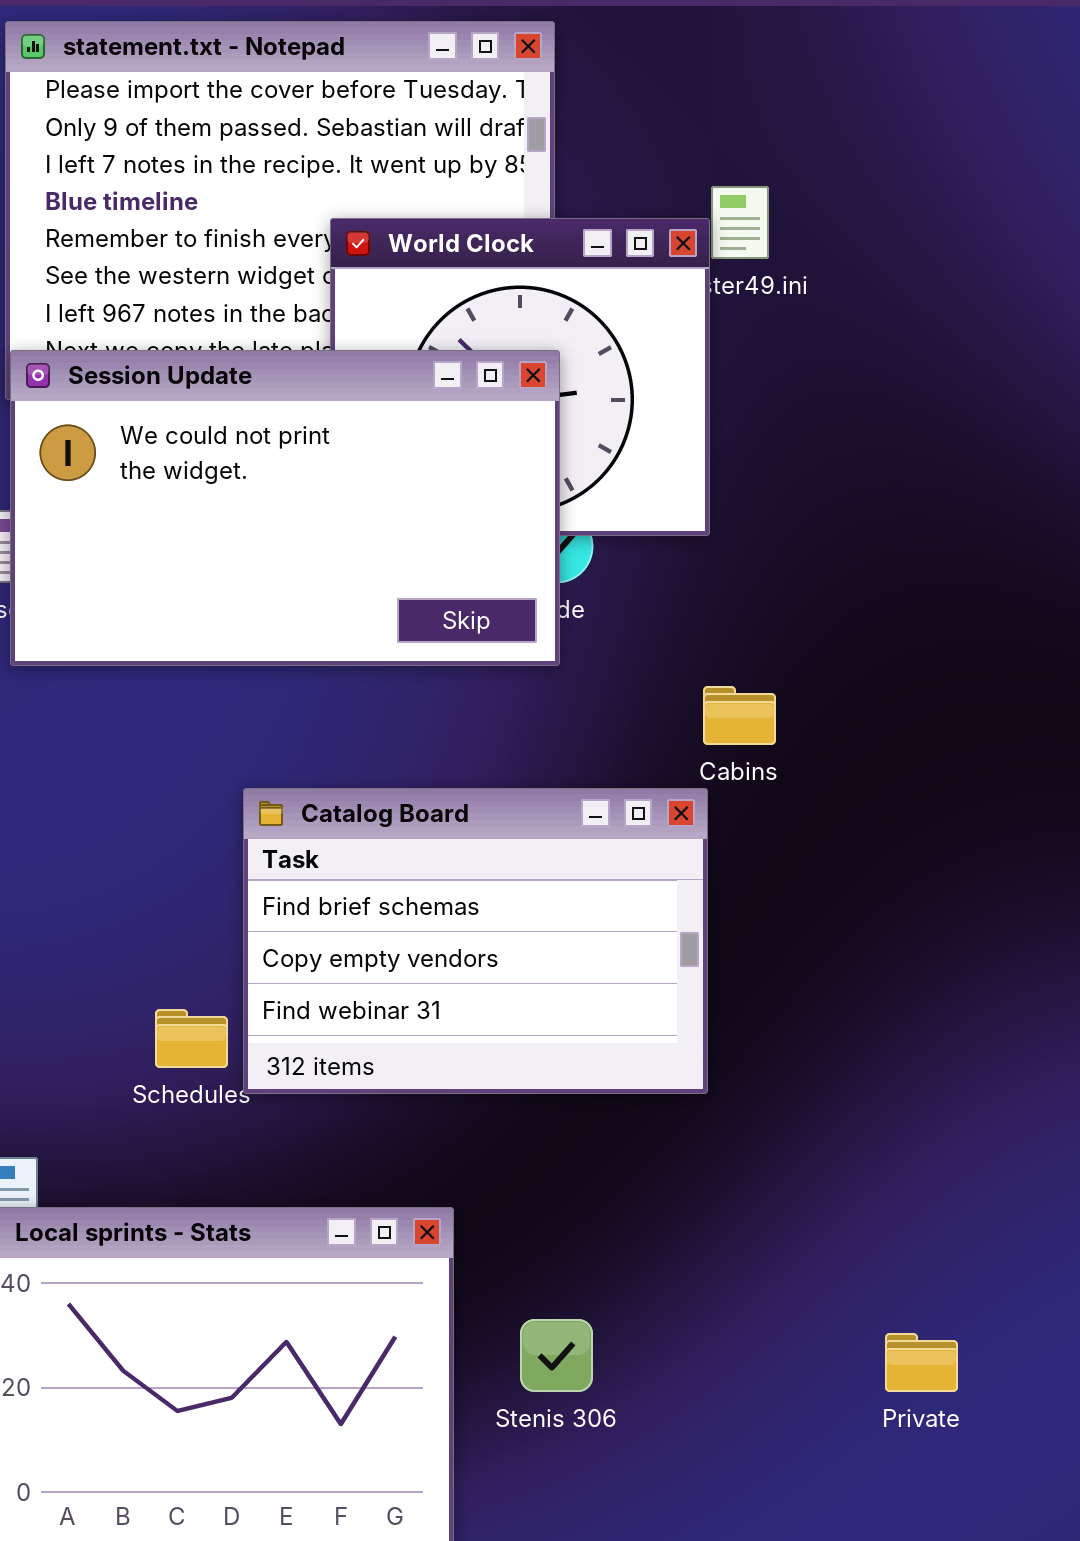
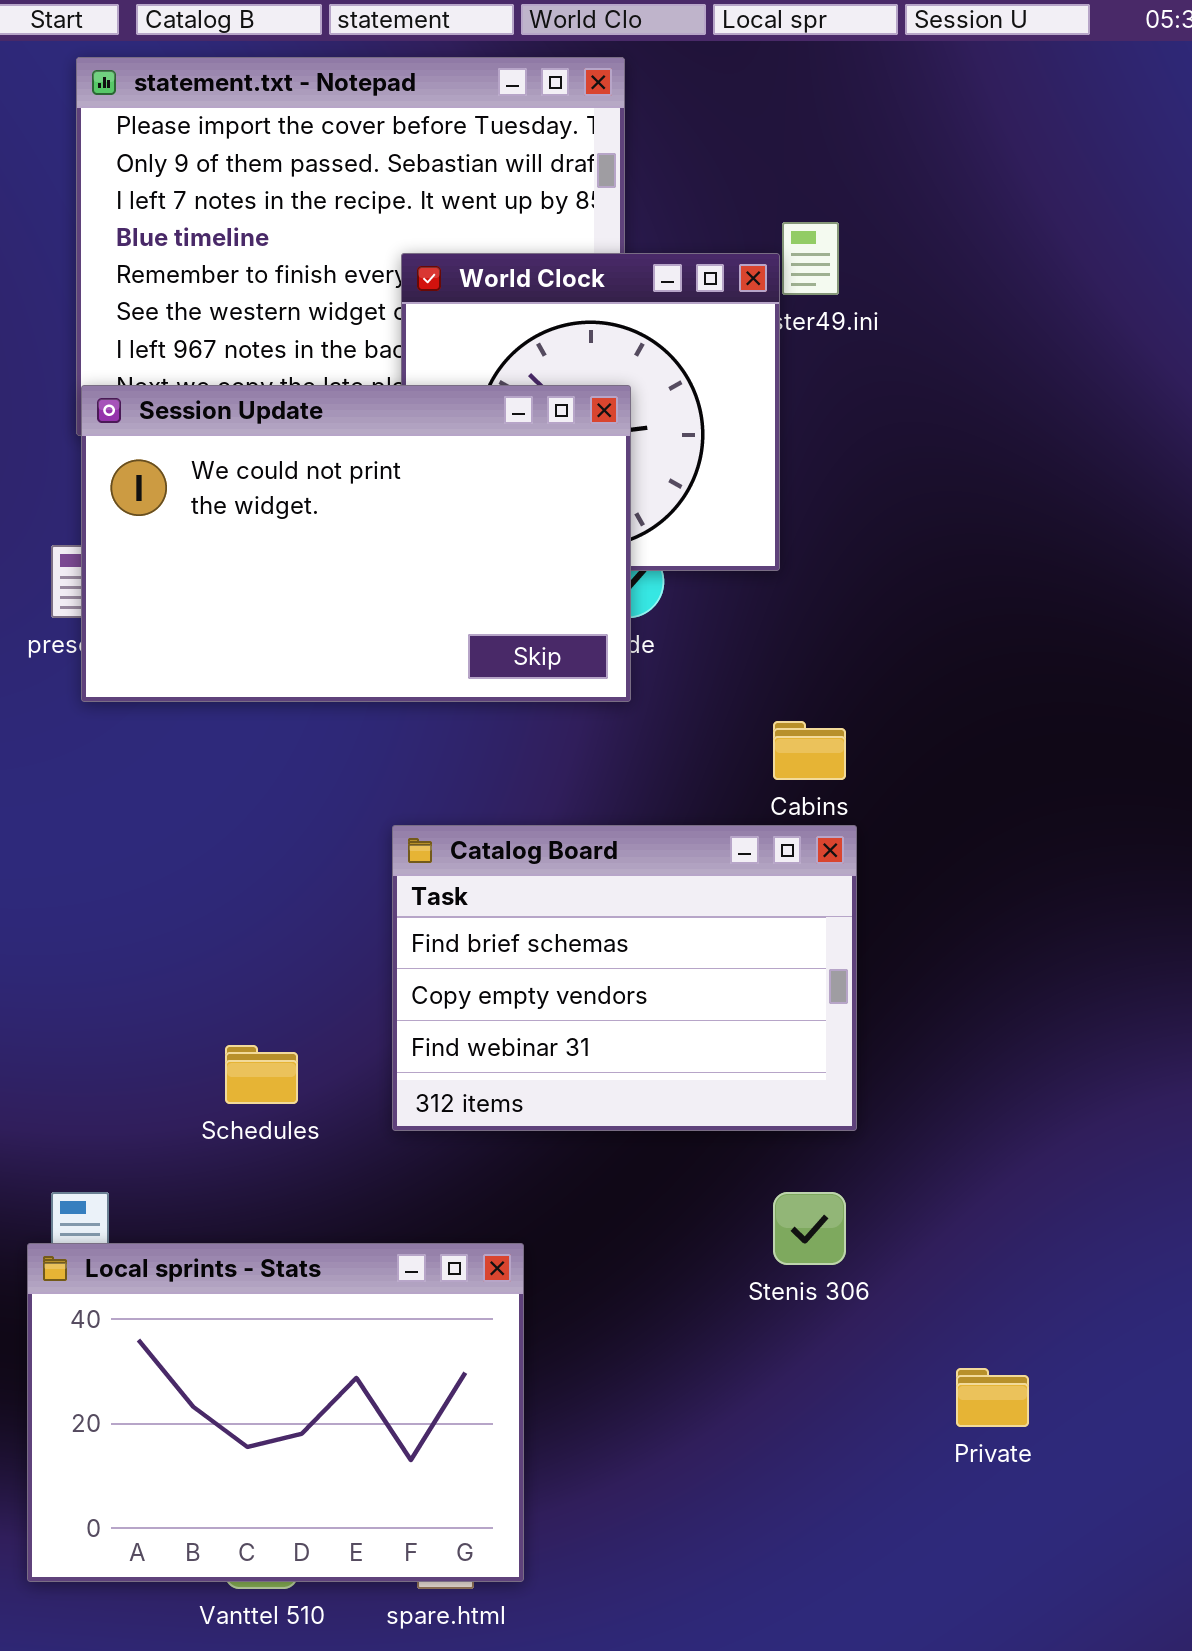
Catalog Board: [243,788,708,1094] -> [392,825,857,1131], moved
Stenis 306: [520,1319,593,1392] -> [773,1192,846,1265], moved

